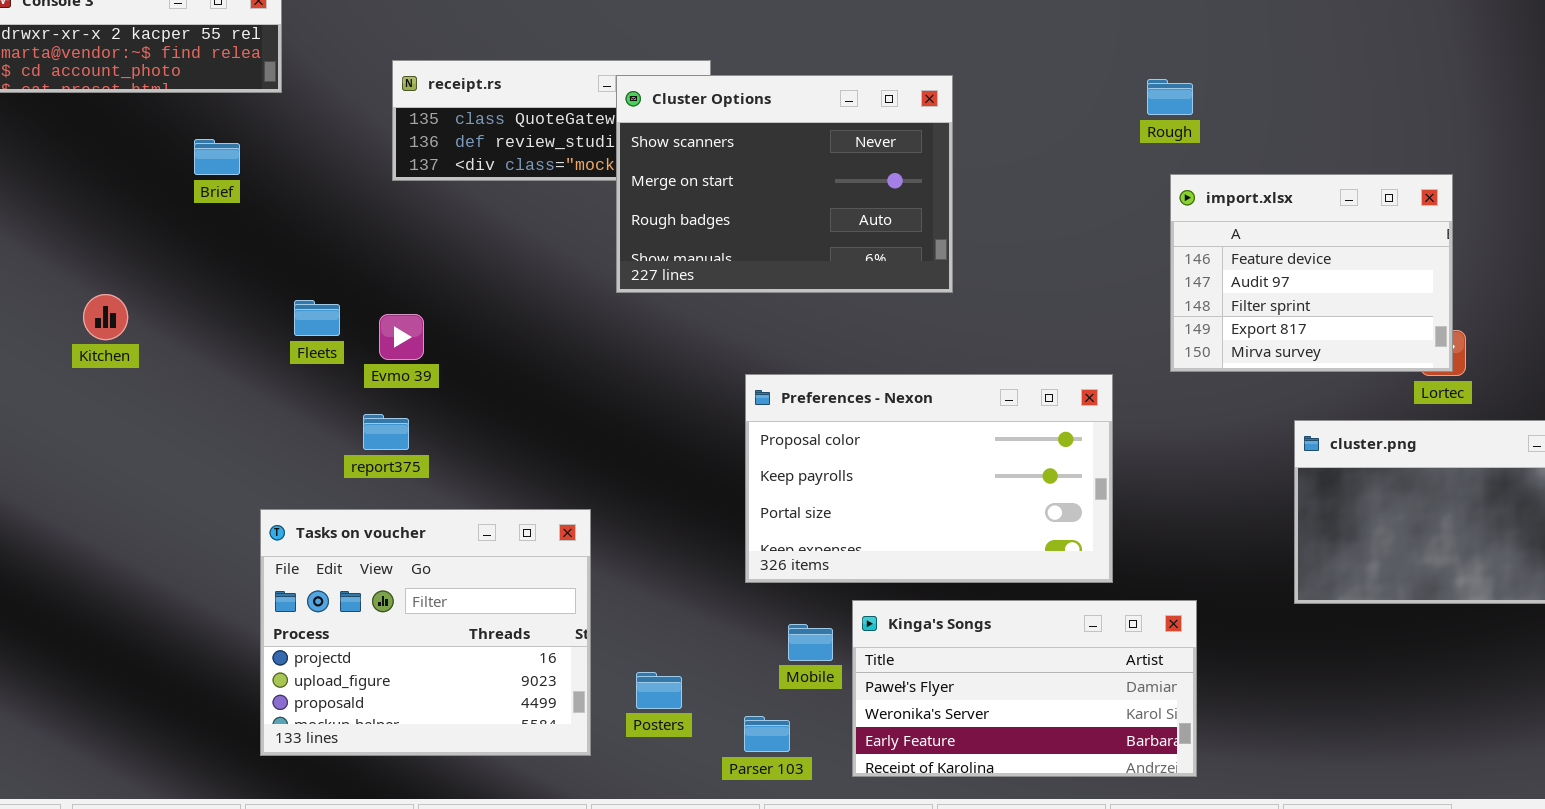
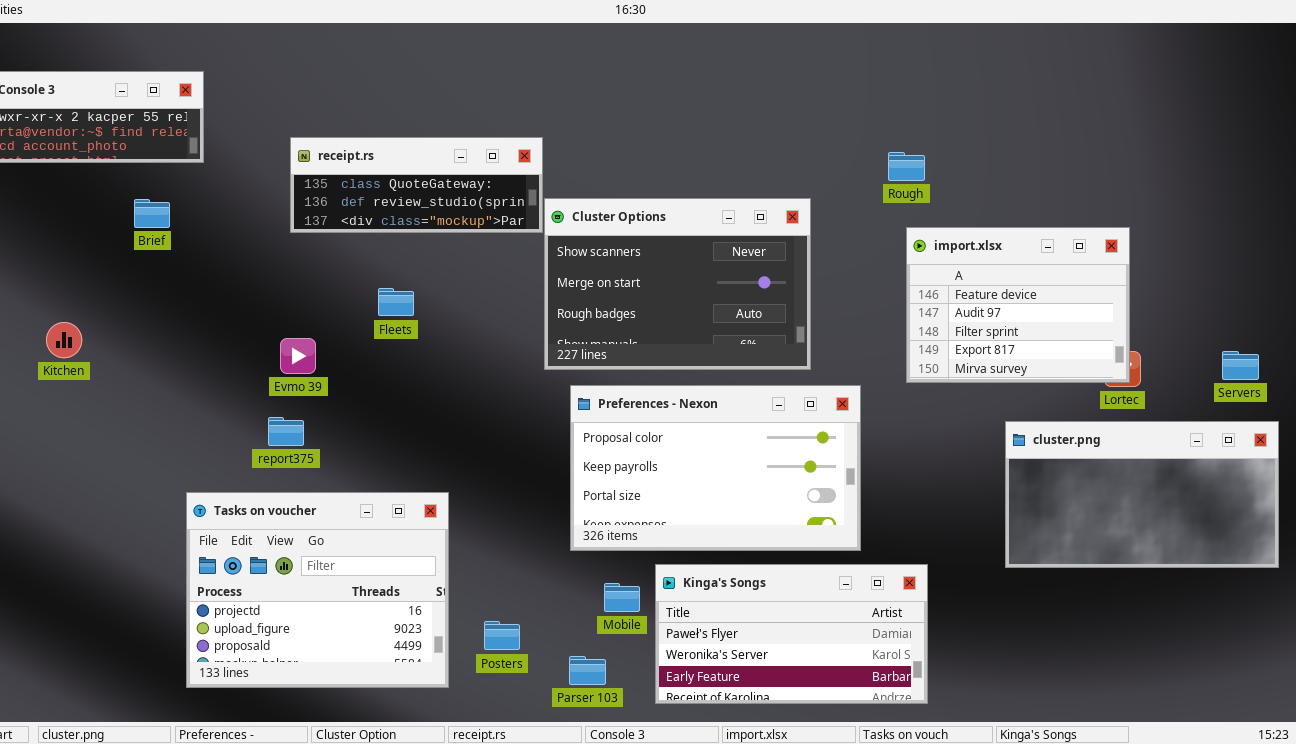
Cluster Options: [616,75,953,293] -> [544,198,811,370], moved
Fleets: [294,300,340,336] -> [378,288,414,316], moved

